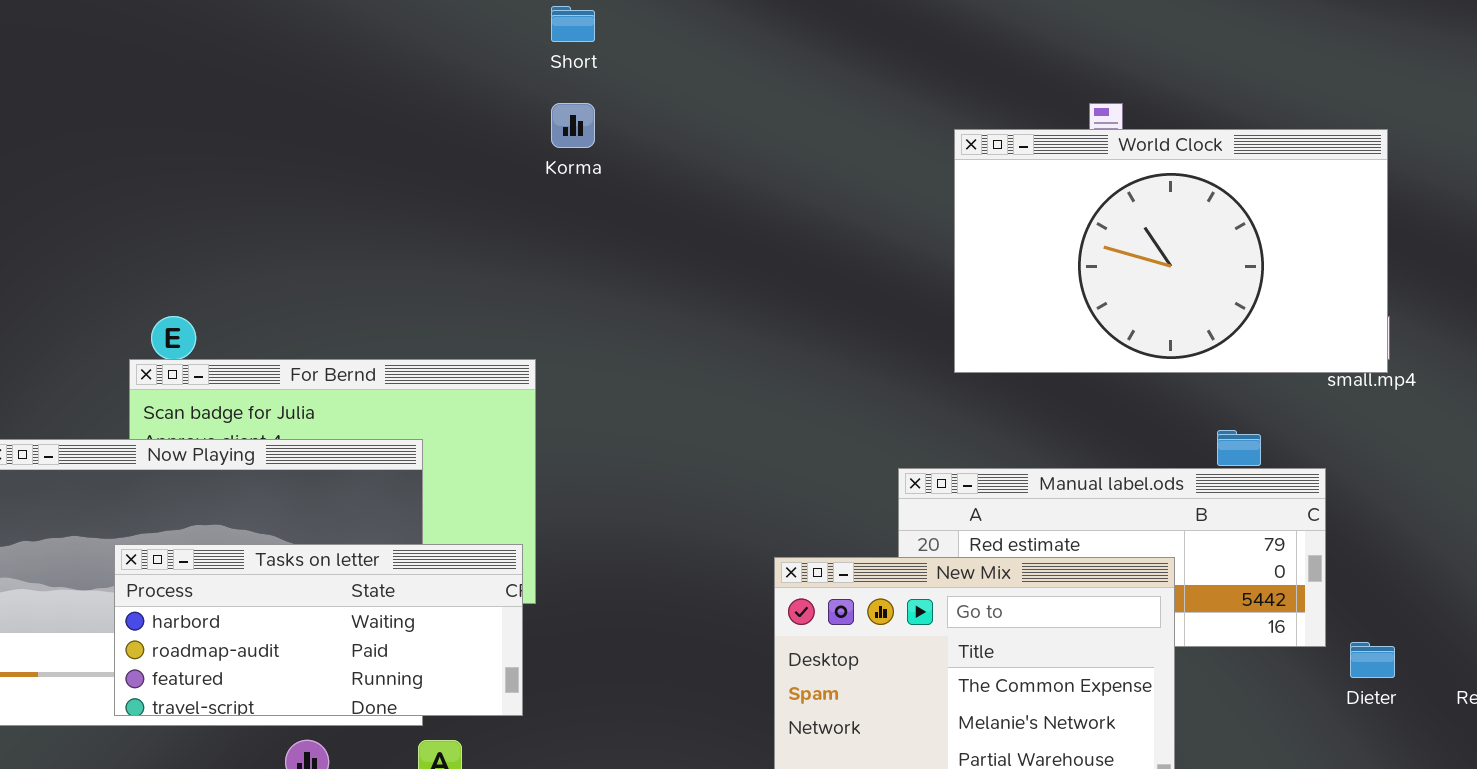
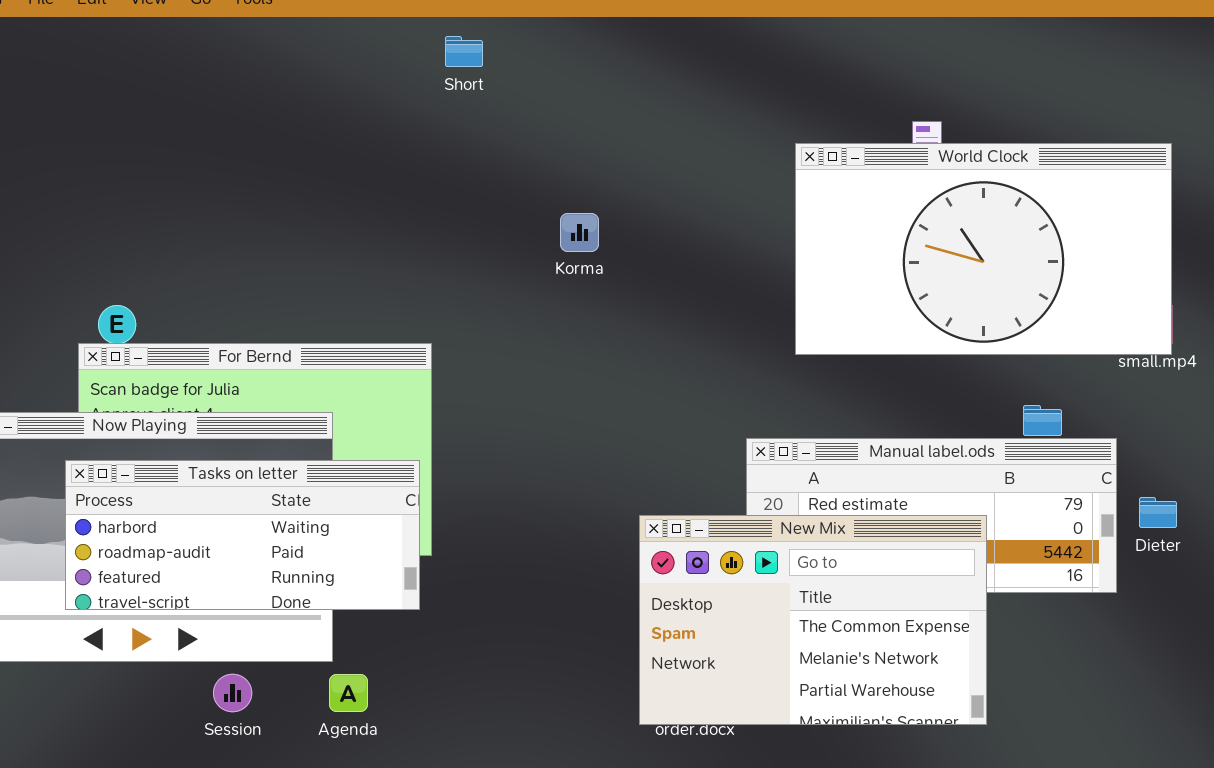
Korma: [551,103,595,148] -> [560,213,599,252], moved
Tasks on letter: [114,544,523,716] -> [65,460,420,610], moved
Dieter: [1350,642,1395,678] -> [1139,497,1177,528], moved

